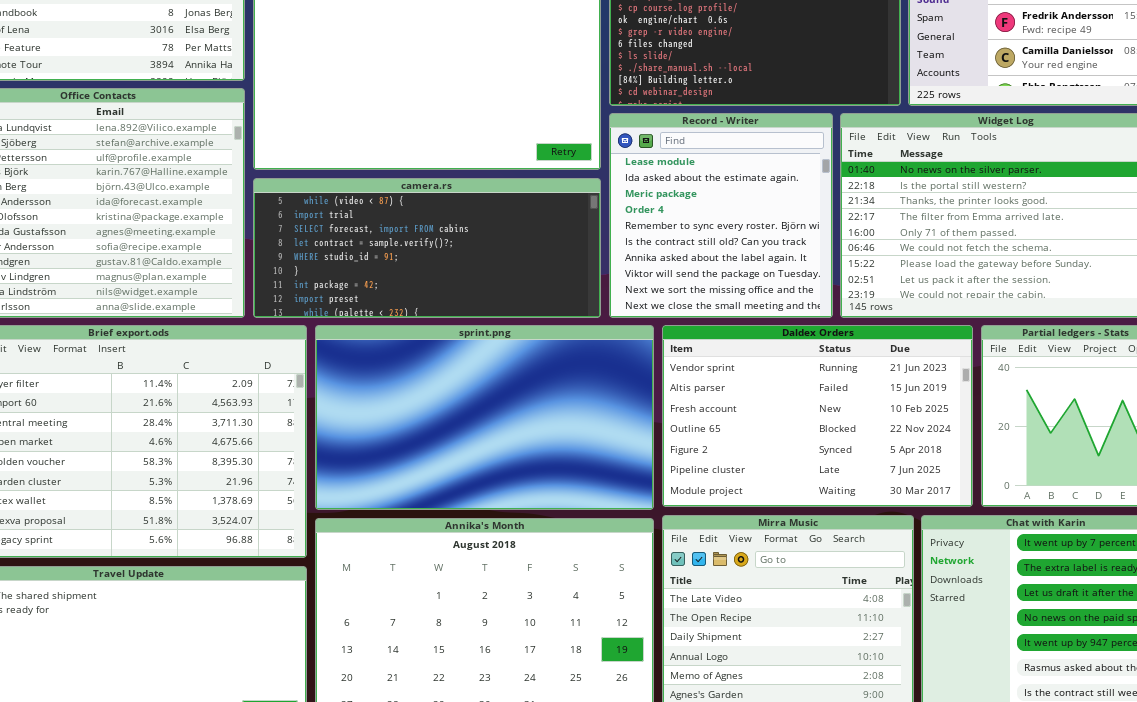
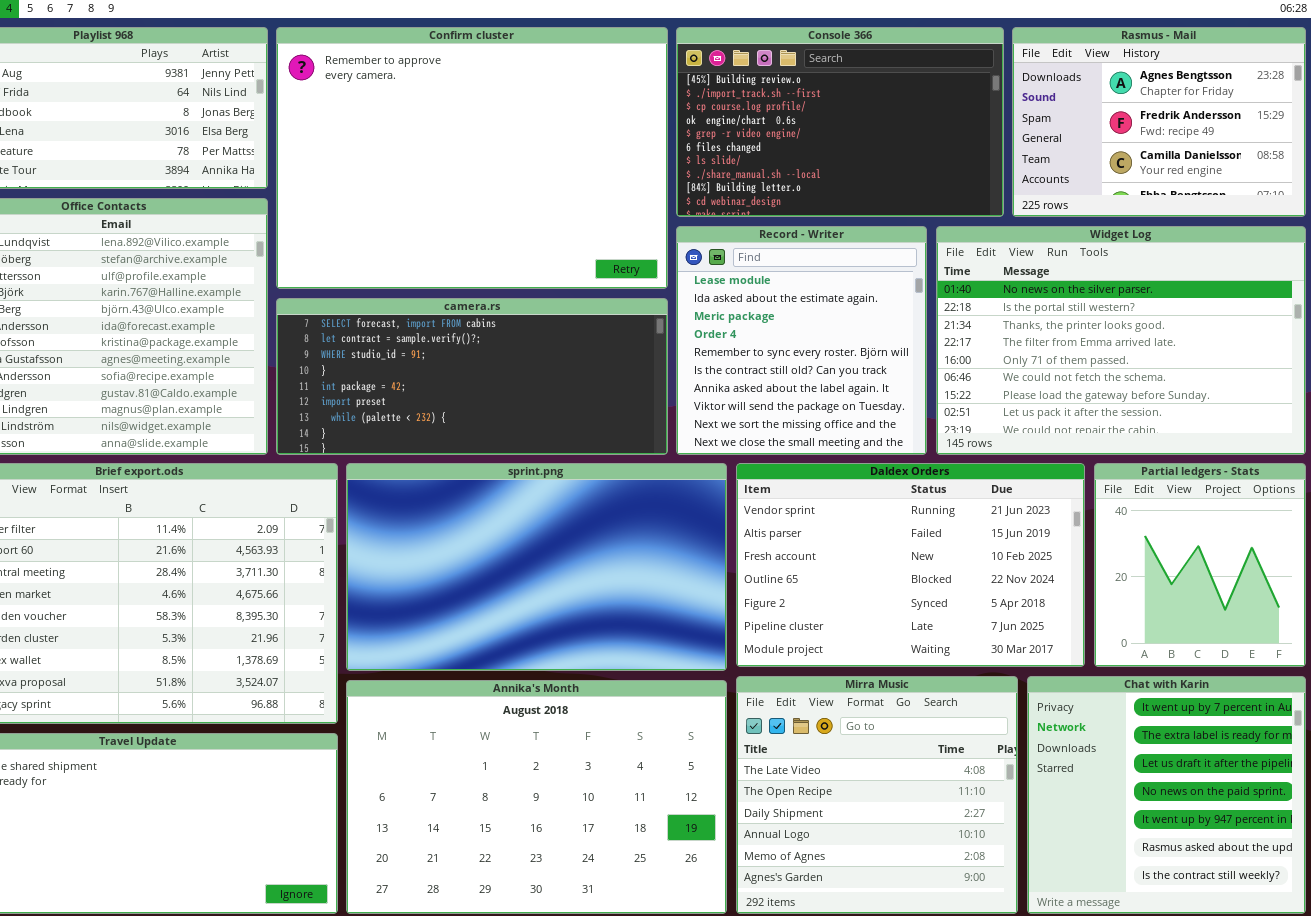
camera.rs: [253,178,601,318] -> [276,298,668,455], scrolled down 2 rows

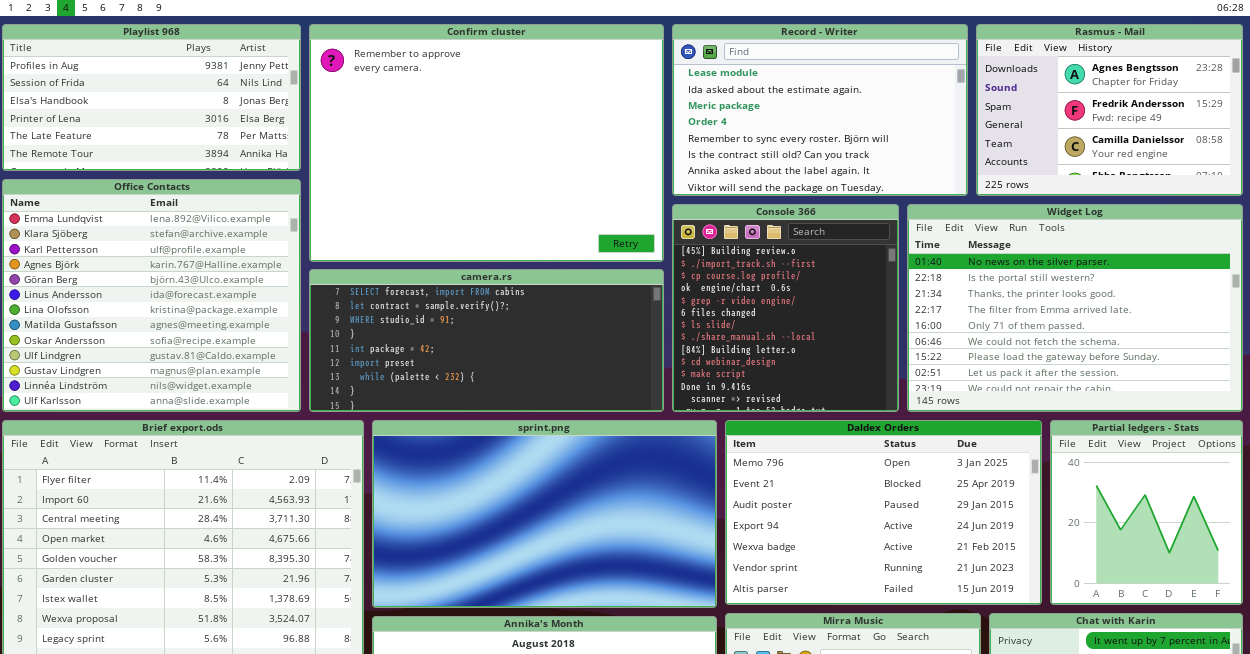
Console 366: [676,27,1004,217] -> [672,204,899,412], moved, resized
Record - Writer: [676,226,927,455] -> [672,24,968,196], moved, resized
Daldex Orders: [736,463,1085,667] -> [725,420,1042,605], scrolled up 5 rows

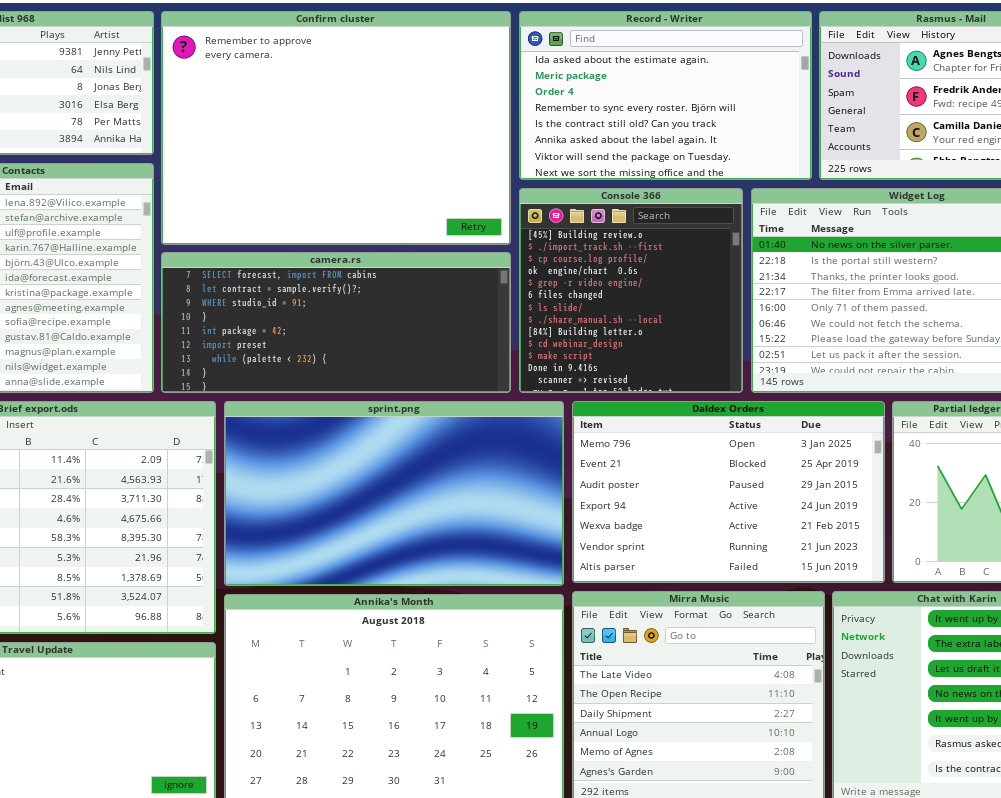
Record - Writer: [672,24,968,196] -> [519,11,812,180], scrolled down 1 row

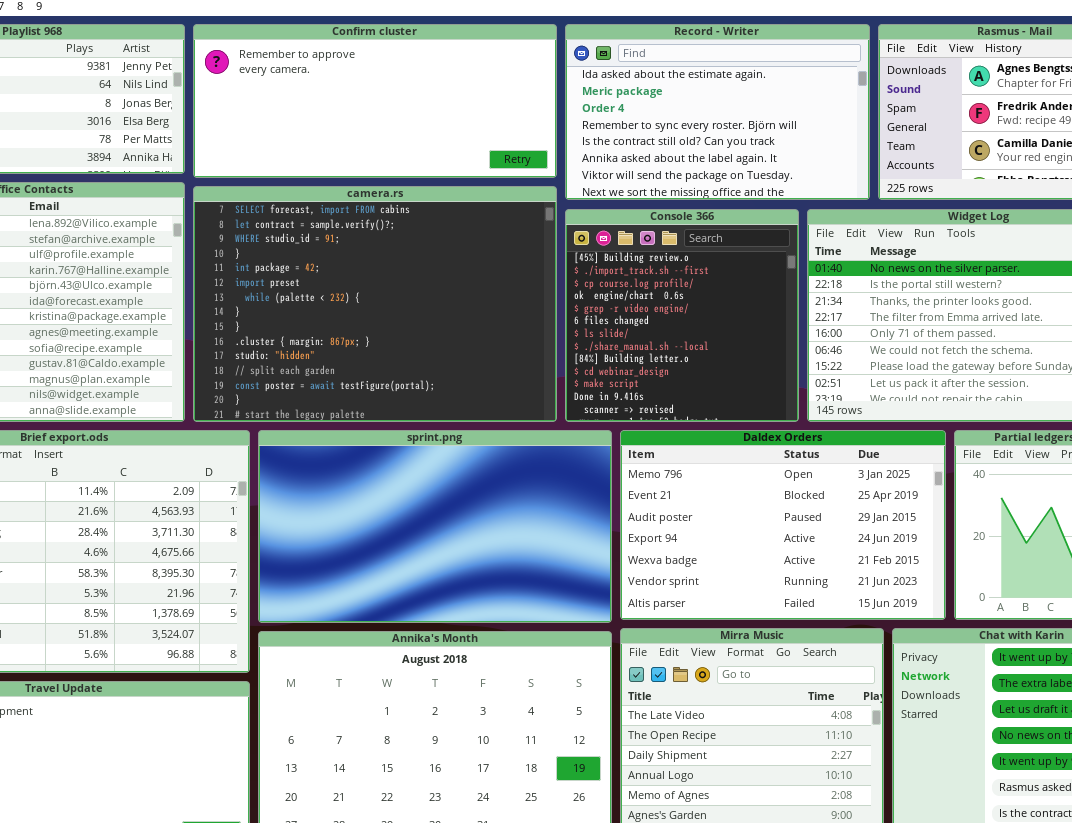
Confirm cluster: [161,11,511,245] -> [193,24,557,178], resized
camera.rs: [161,252,511,393] -> [193,186,557,422], resized

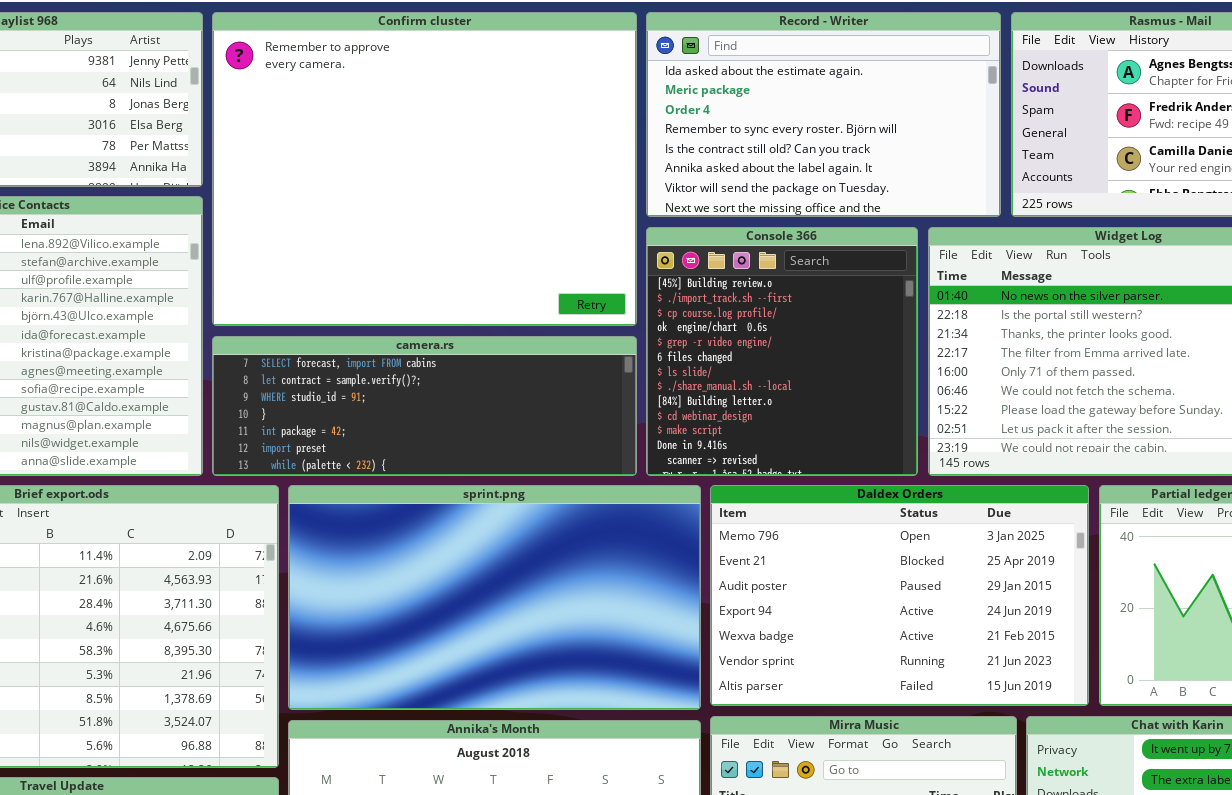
Confirm cluster: [193,24,557,178] -> [212,12,637,326], resized
camera.rs: [193,186,557,422] -> [212,336,637,476], resized

